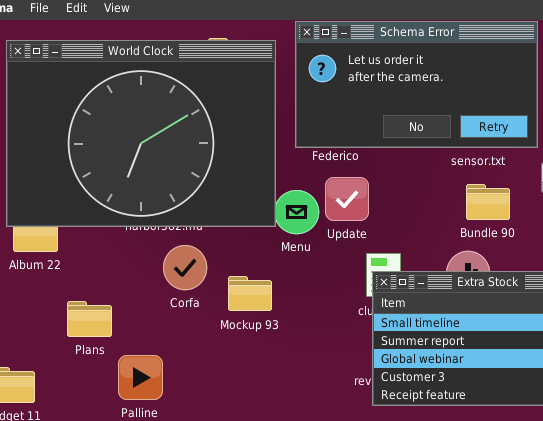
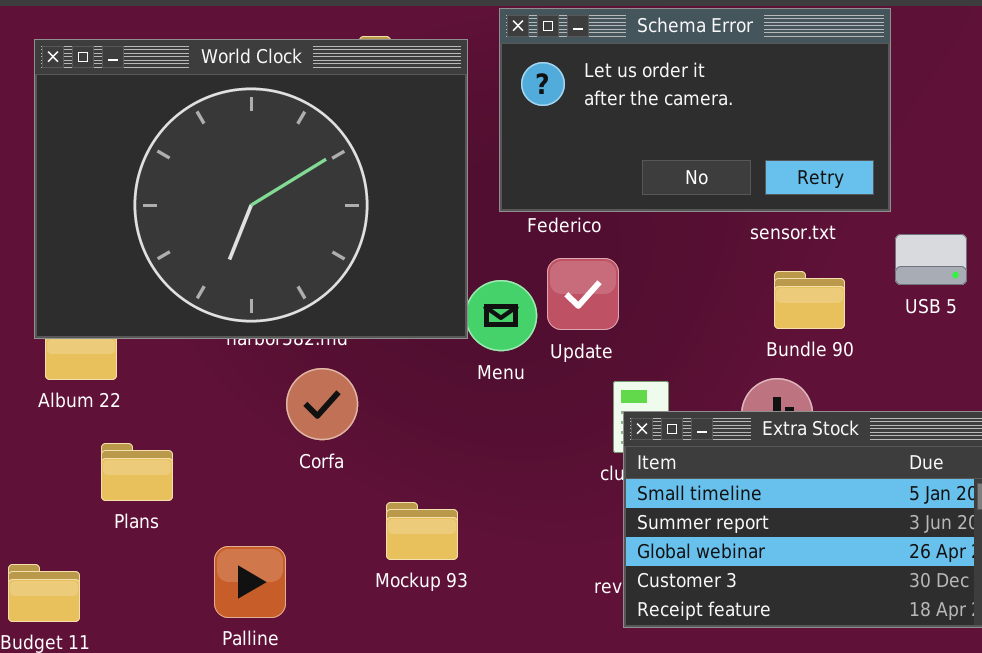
Mockup 93: [228,276,272,311] -> [386,502,458,560], moved
Plans: [67,301,112,337] -> [101,443,173,501], moved

